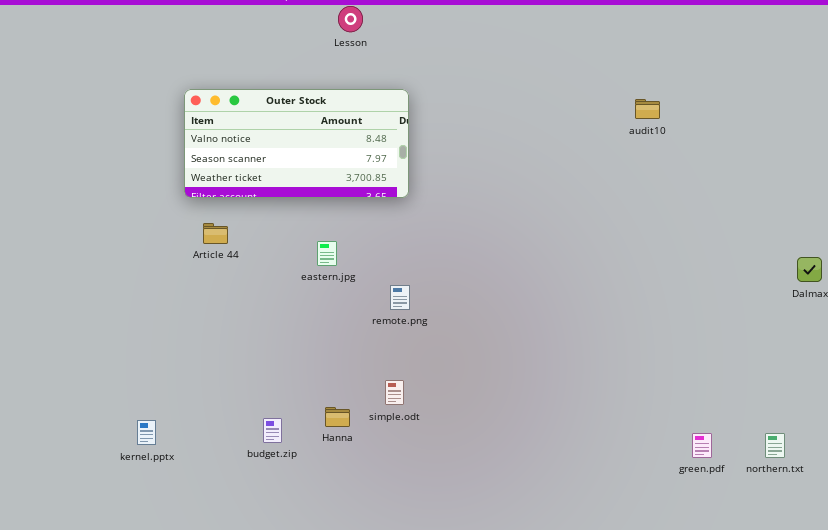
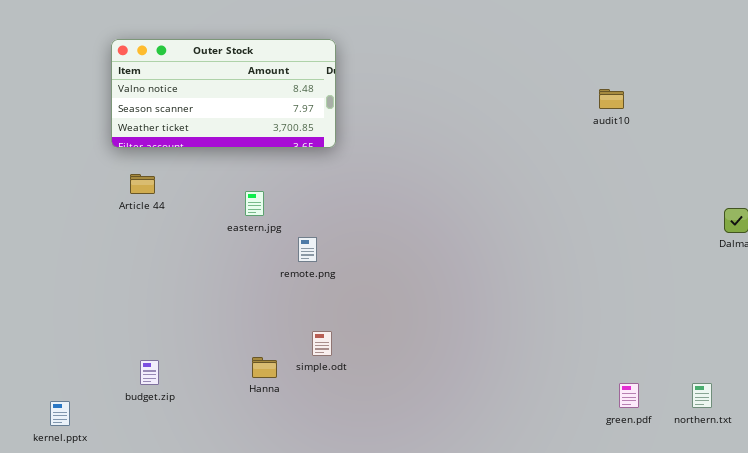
audit10: [635,99,660,119] -> [599,89,624,109], moved
remote.png: [390,285,410,310] -> [298,237,317,262], moved
budget.zip: [263,418,282,443] -> [140,360,159,385], moved
kernel.pptx: [137,420,156,445] -> [50,401,70,426], moved

